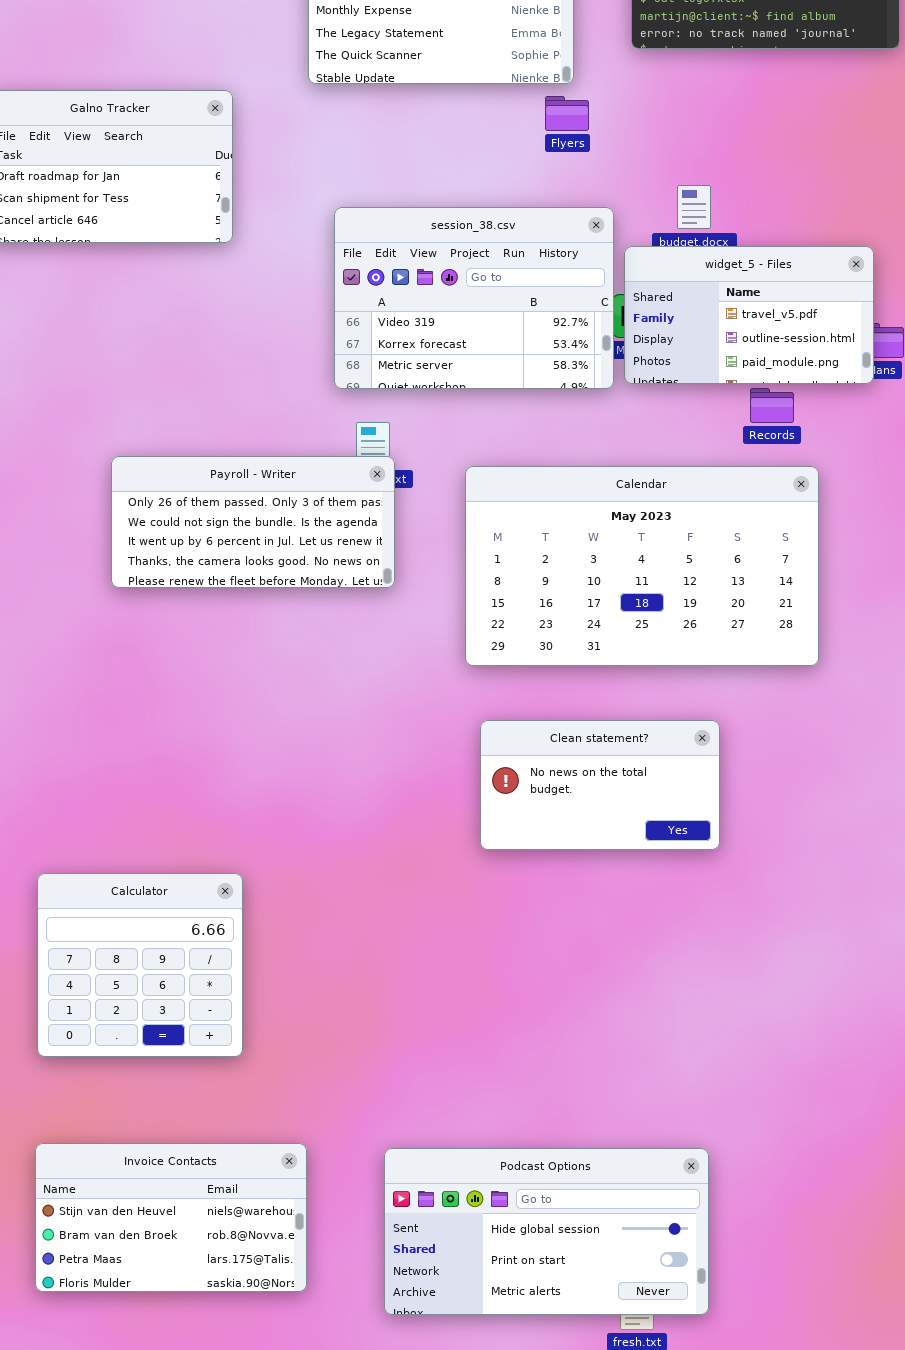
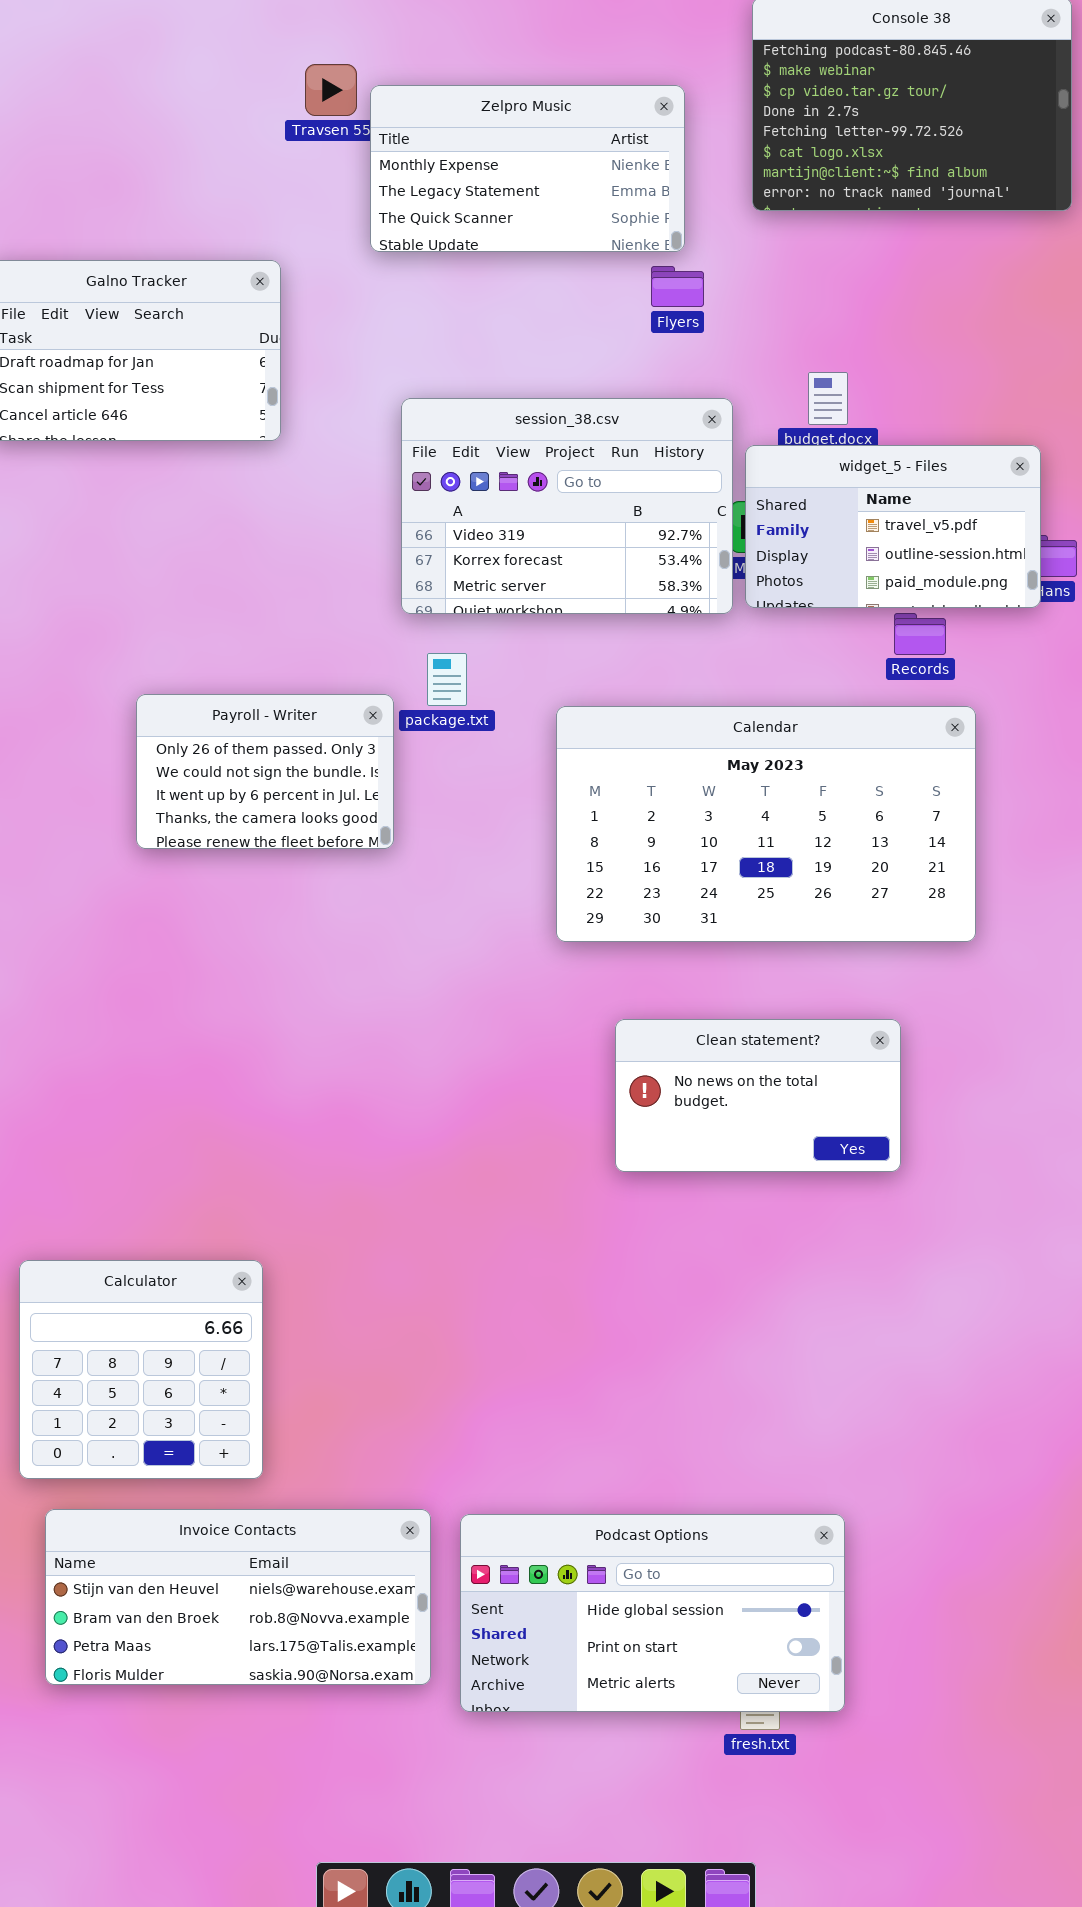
Payroll - Writer: [111,456,395,588] -> [136,694,394,849], resized
Clean statement?: [480,720,720,850] -> [615,1019,901,1172], moved
Calculator: [37,873,243,1057] -> [19,1260,263,1479], moved
Invoice Contacts: [35,1143,307,1292] -> [45,1509,431,1685], resized

